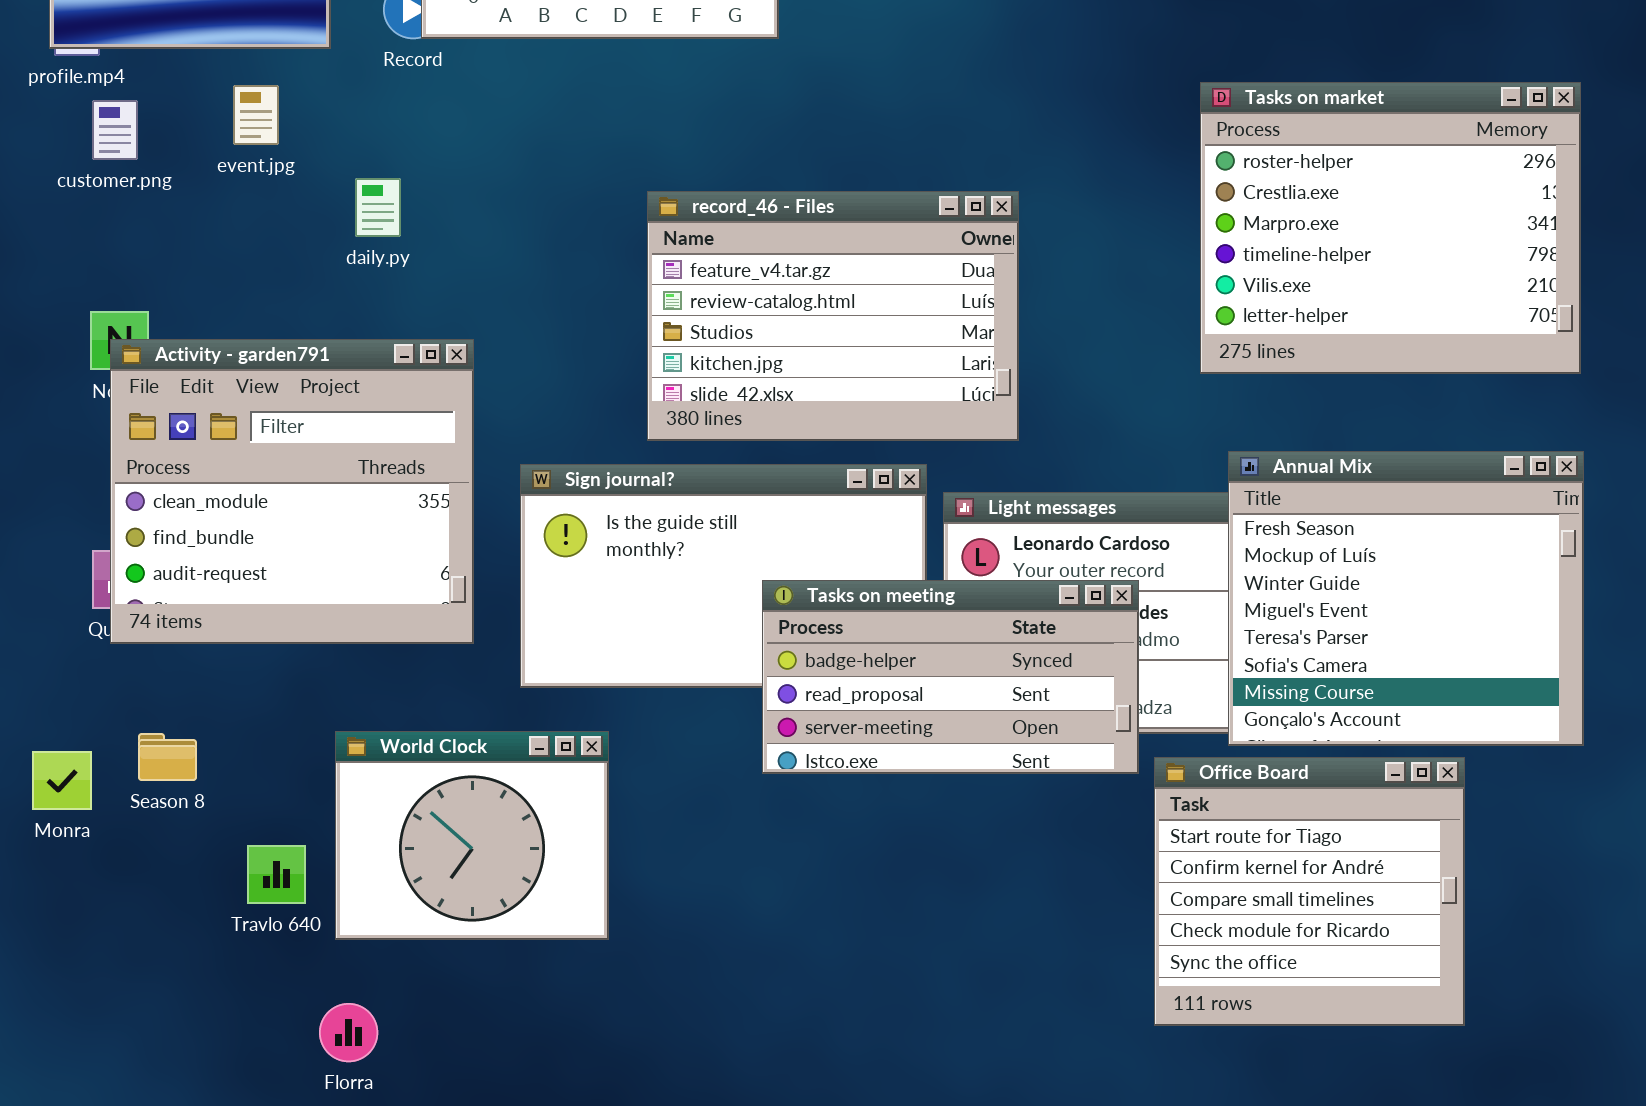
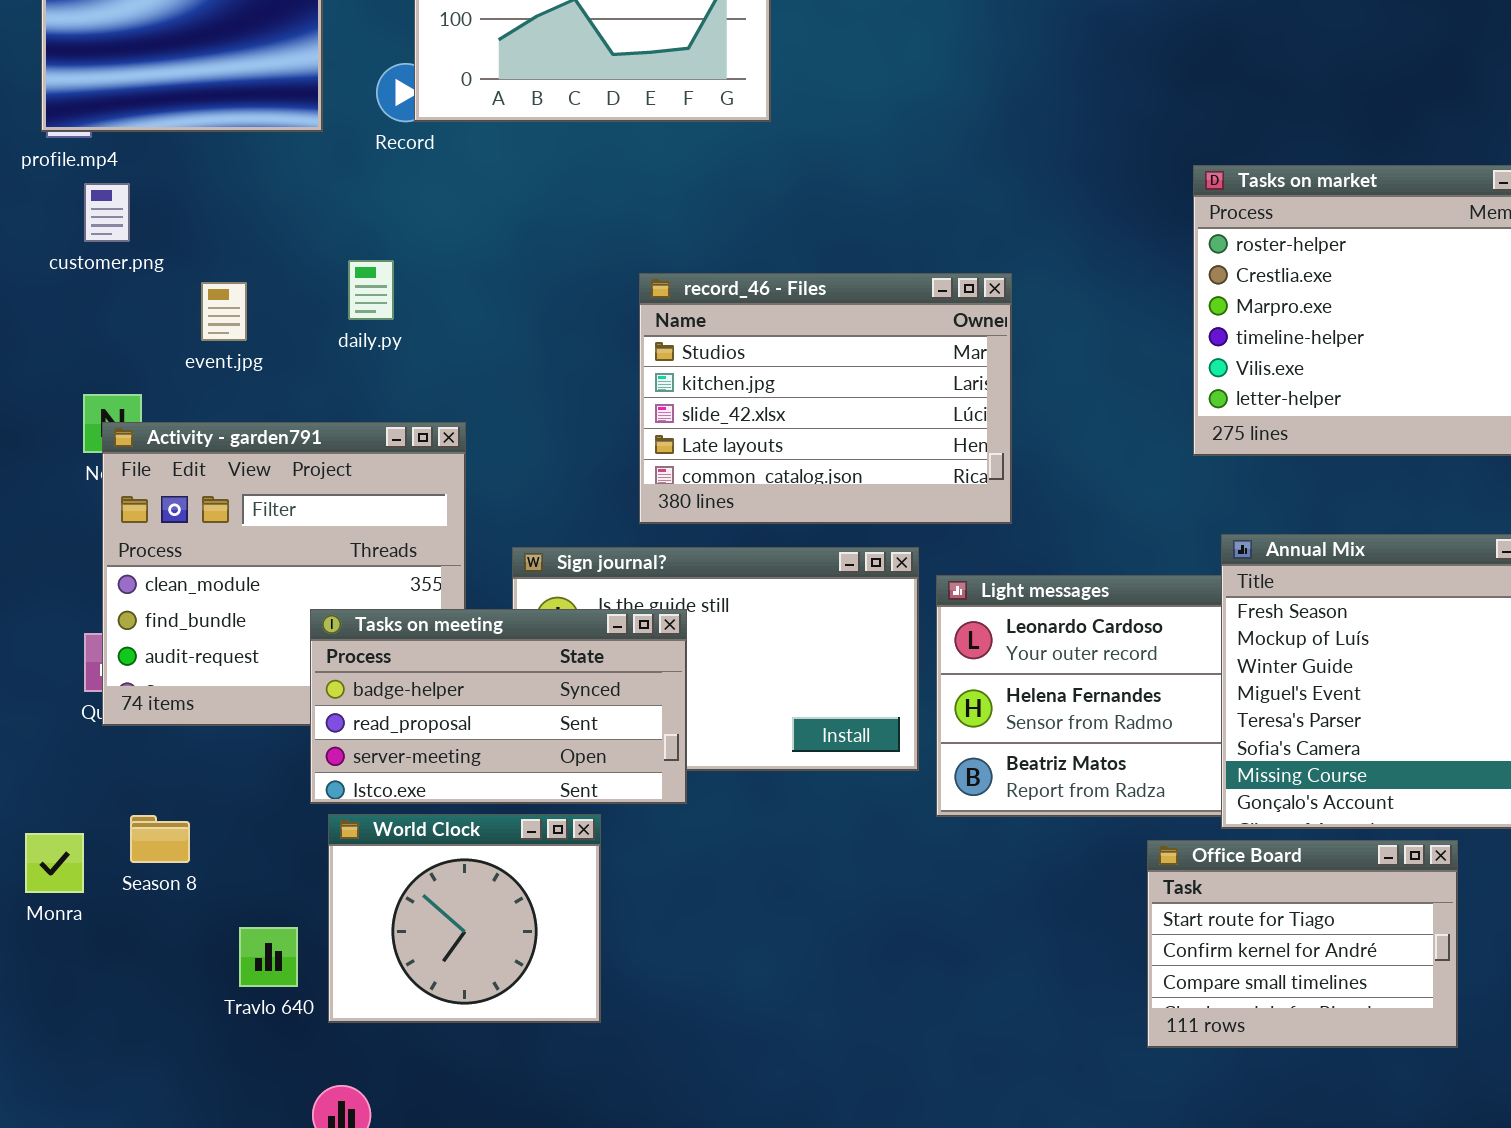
event.jpg: [233,85,279,145] -> [201,282,247,341], moved
record_46 - Files: [647,191,1019,441] -> [639,273,1012,524], scrolled down 2 rows
Tasks on meeting: [762,580,1139,774] -> [310,609,687,804], moved
Office Board: [1154,757,1465,1026] -> [1147,840,1458,1048], resized

